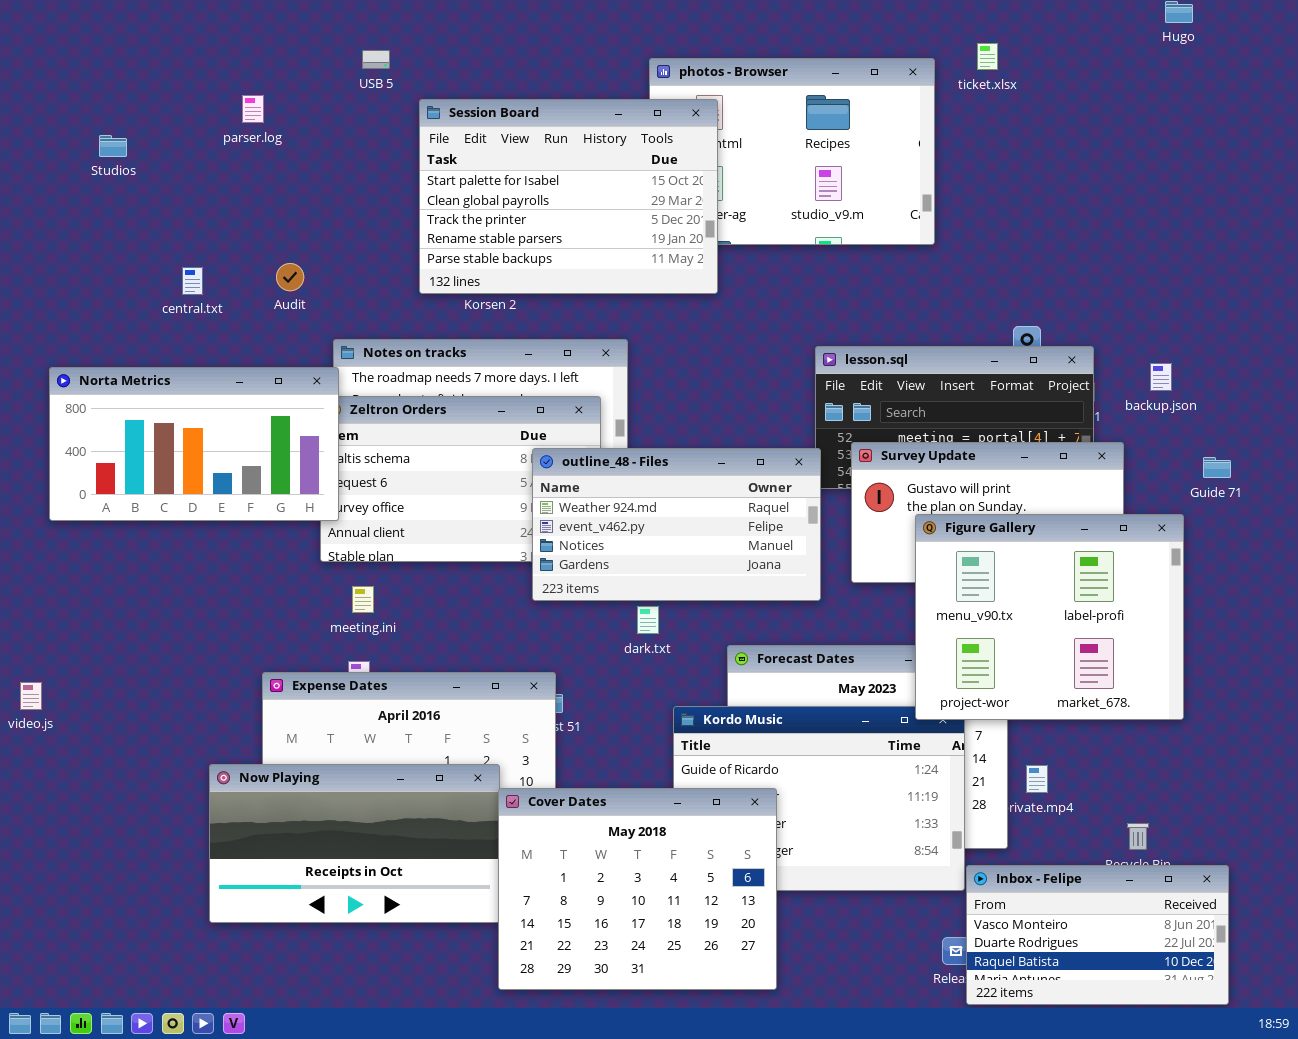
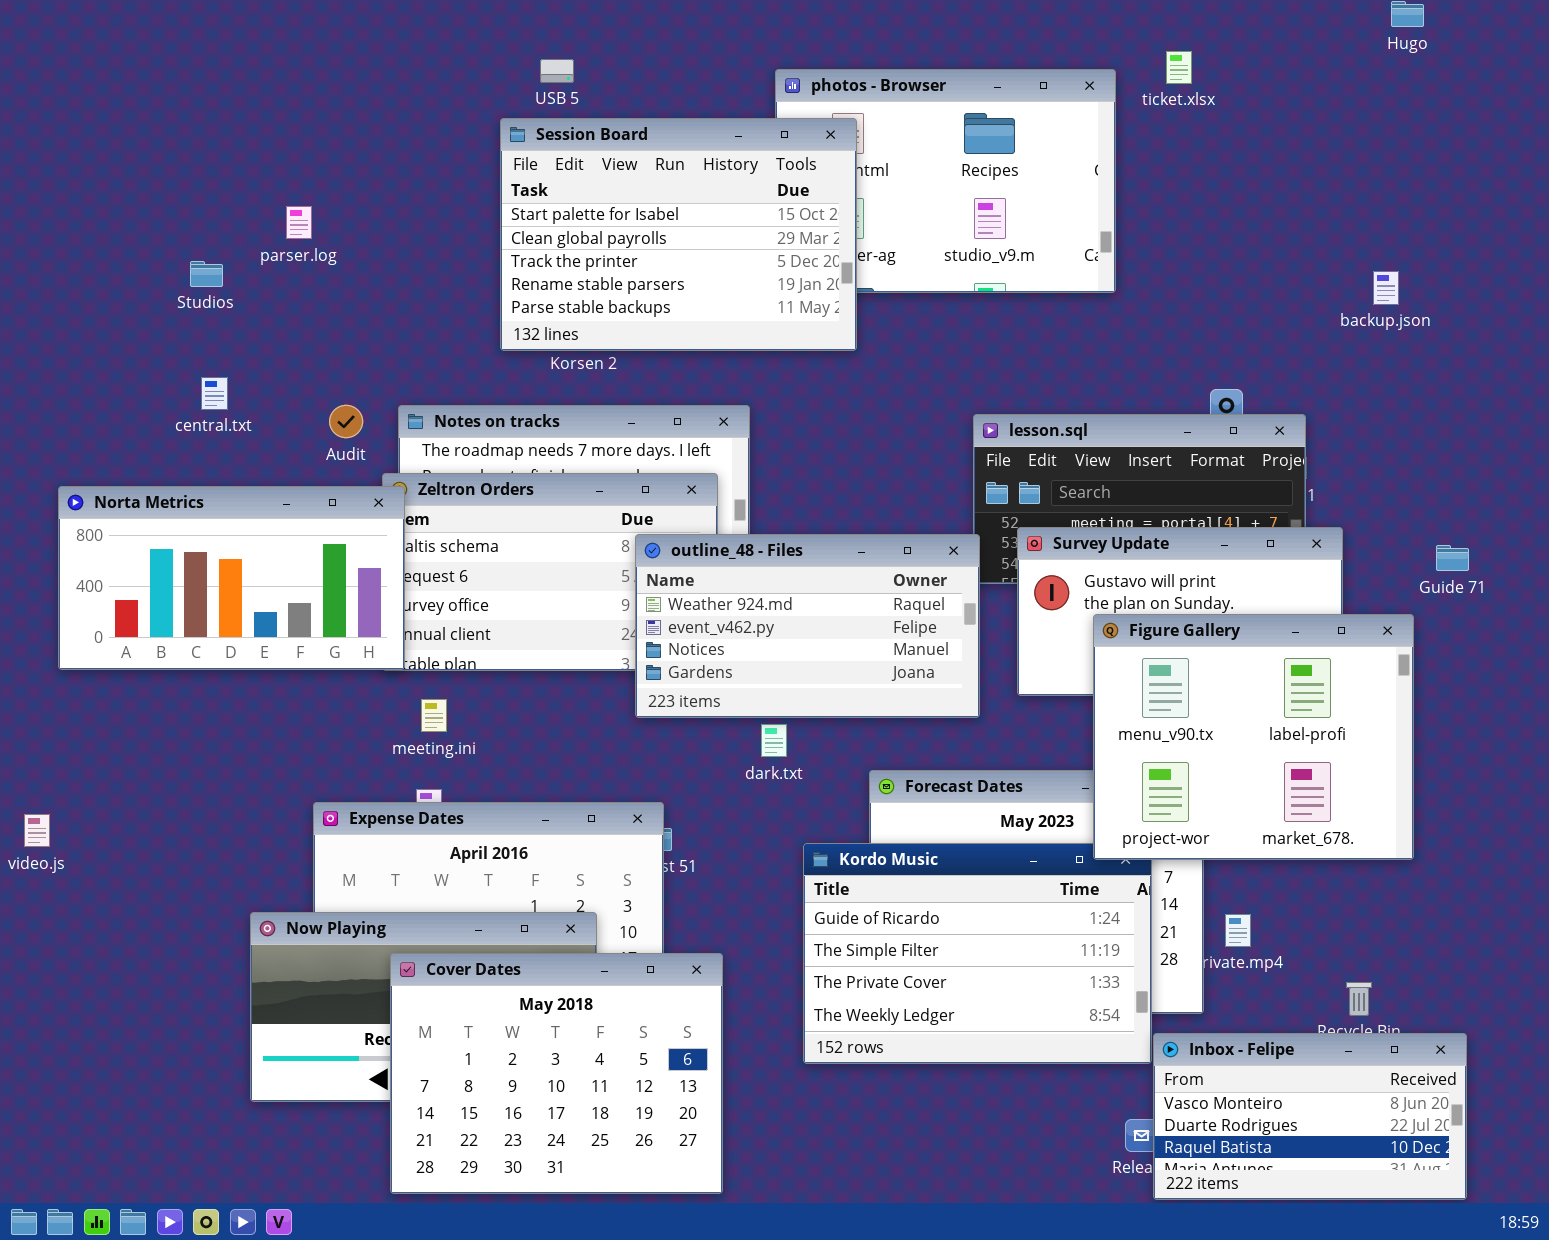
USB 5: [362,50,390,69] -> [540,59,574,83], moved
parser.log: [242,95,264,123] -> [286,206,312,239], moved
Studios: [99,135,127,157] -> [190,261,223,287], moved
Audit: [276,263,304,291] -> [329,405,363,438], moved
central.txt: [182,267,203,295] -> [201,377,228,410], moved
backup.json: [1150,363,1172,391] -> [1373,271,1399,305], moved
Norta Metrics: [49,367,339,521] -> [58,486,405,670], moved
Cover Dates: [498,788,777,990] -> [390,953,723,1194], moved

